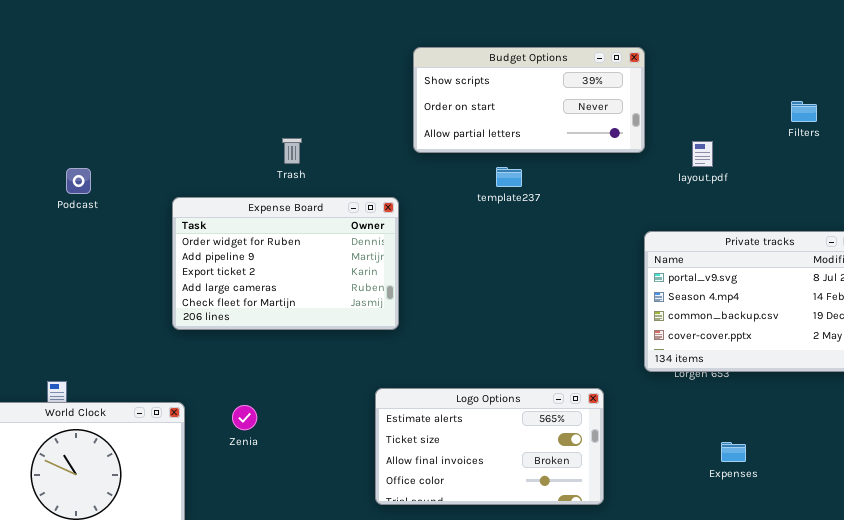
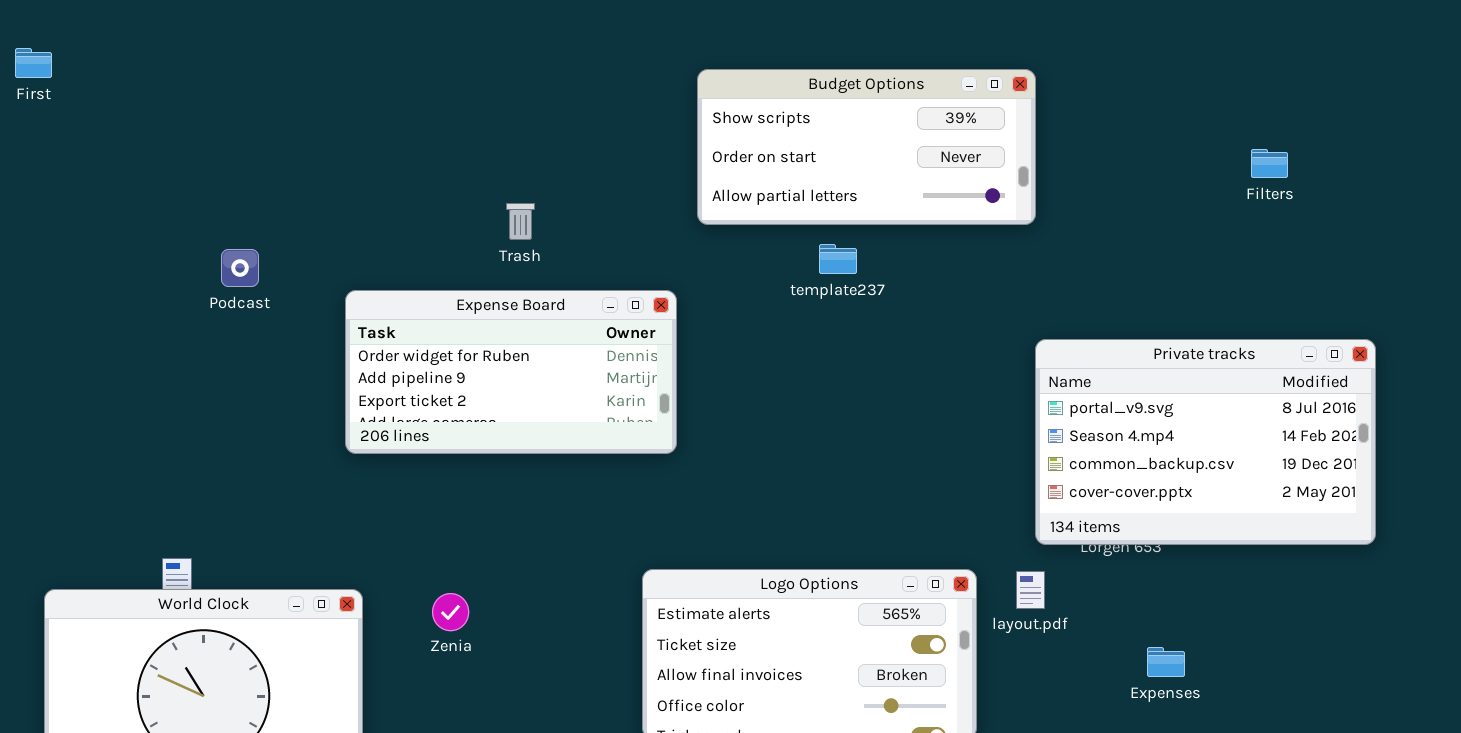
layout.pdf: [692,141,713,167] -> [1016,571,1045,609], moved
Podcast: [66,168,91,194] -> [221,249,259,287], moved
Expense Board: [172,197,399,330] -> [345,290,677,454], resized

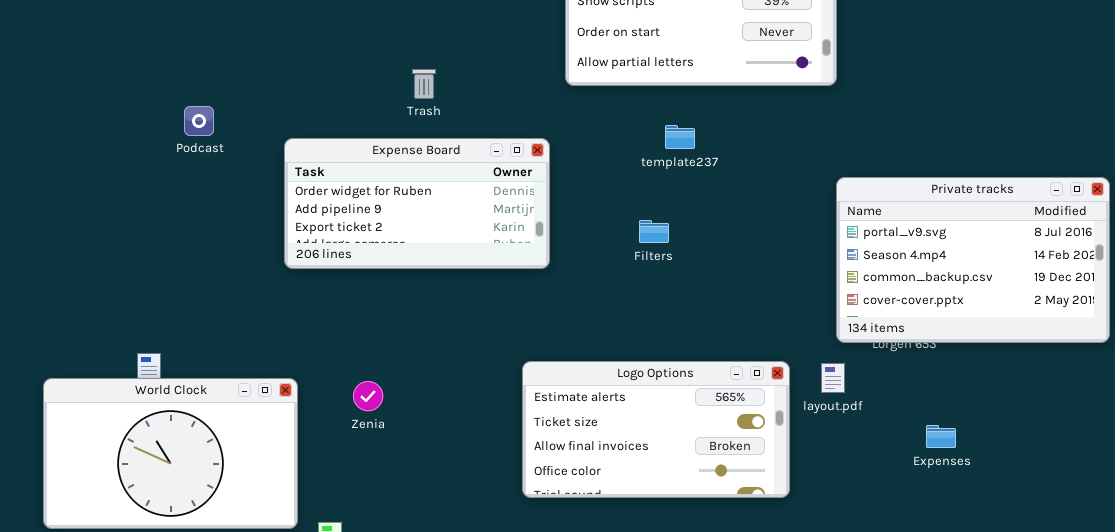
Filters: [1251,149,1288,178] -> [639,220,669,243], moved
template237: [819,244,857,274] -> [665,125,695,149], moved

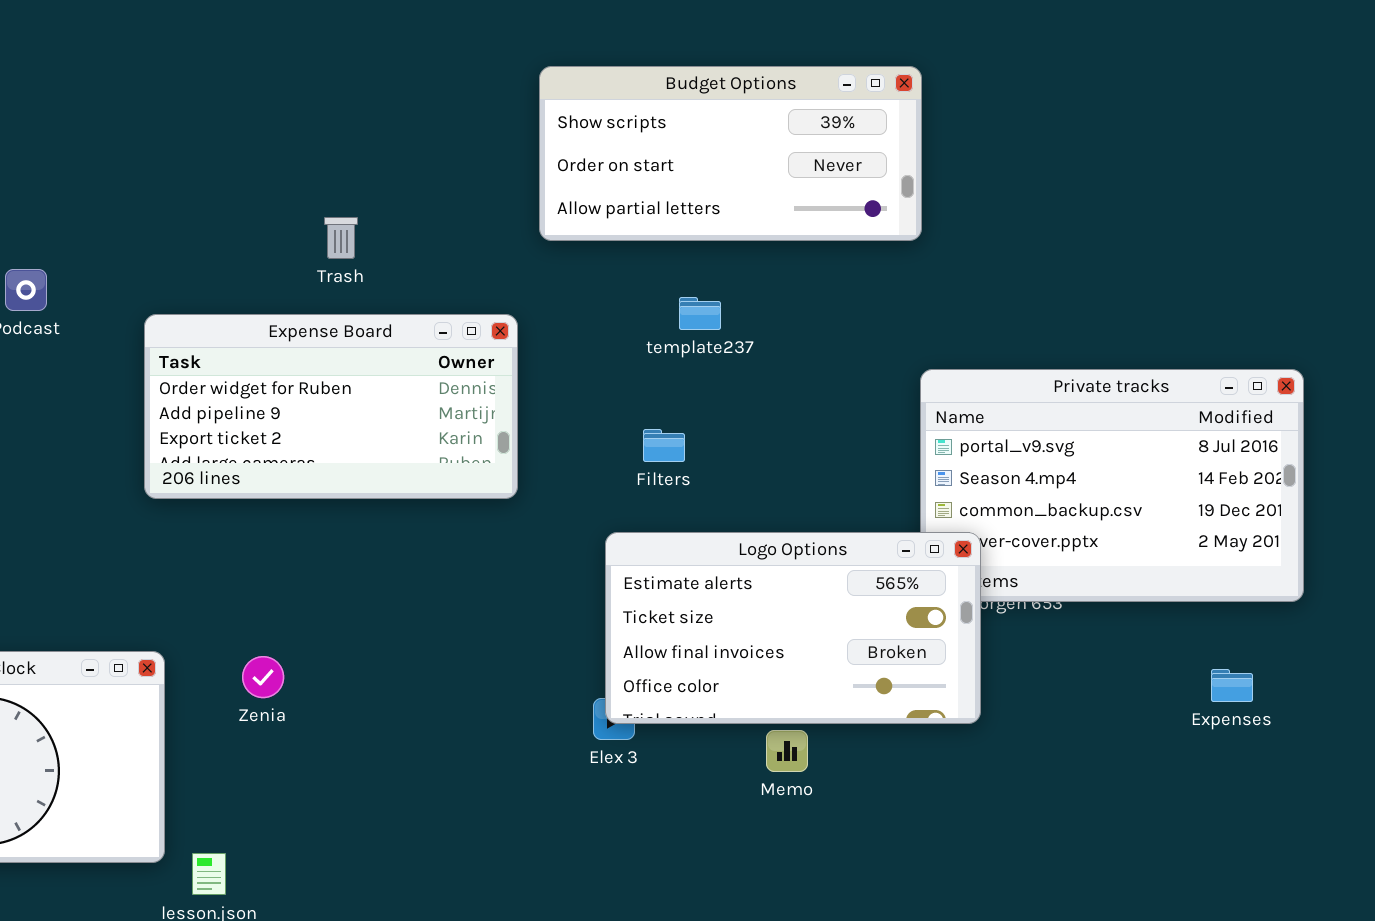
Logo Options: [522,361,790,498] -> [605,532,981,724], moved
Expenses: [926,425,956,448] -> [1211,669,1253,702], moved

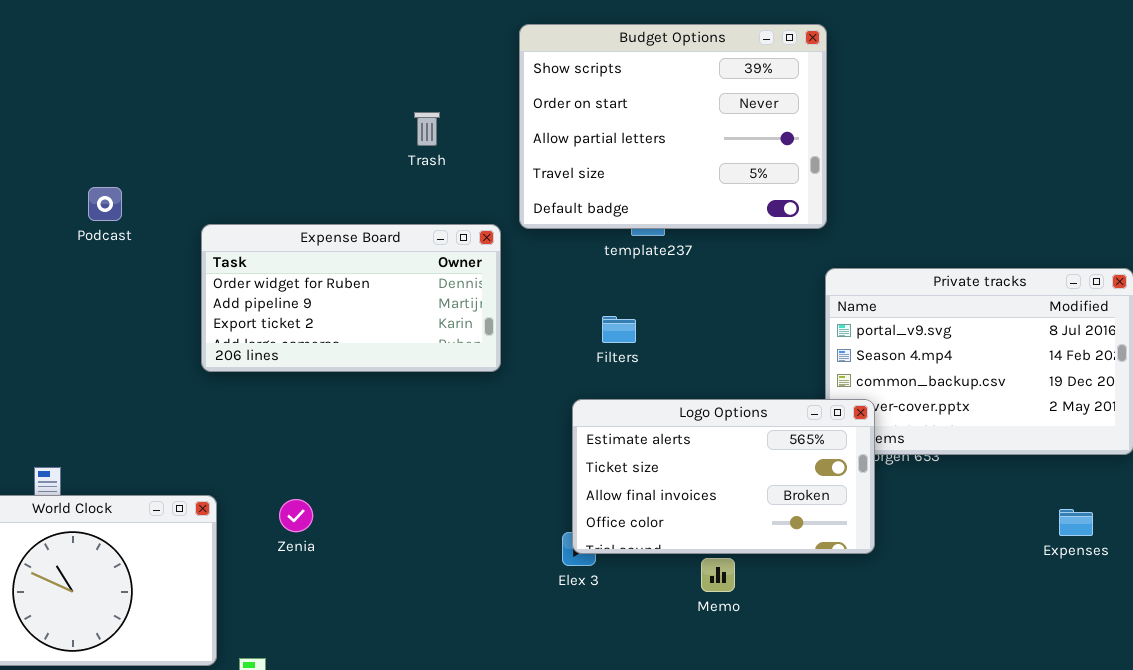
Budget Options: [539,66,922,241] -> [519,24,827,229], resized
Trash: [324,217,358,259] -> [414,112,440,146], moved

